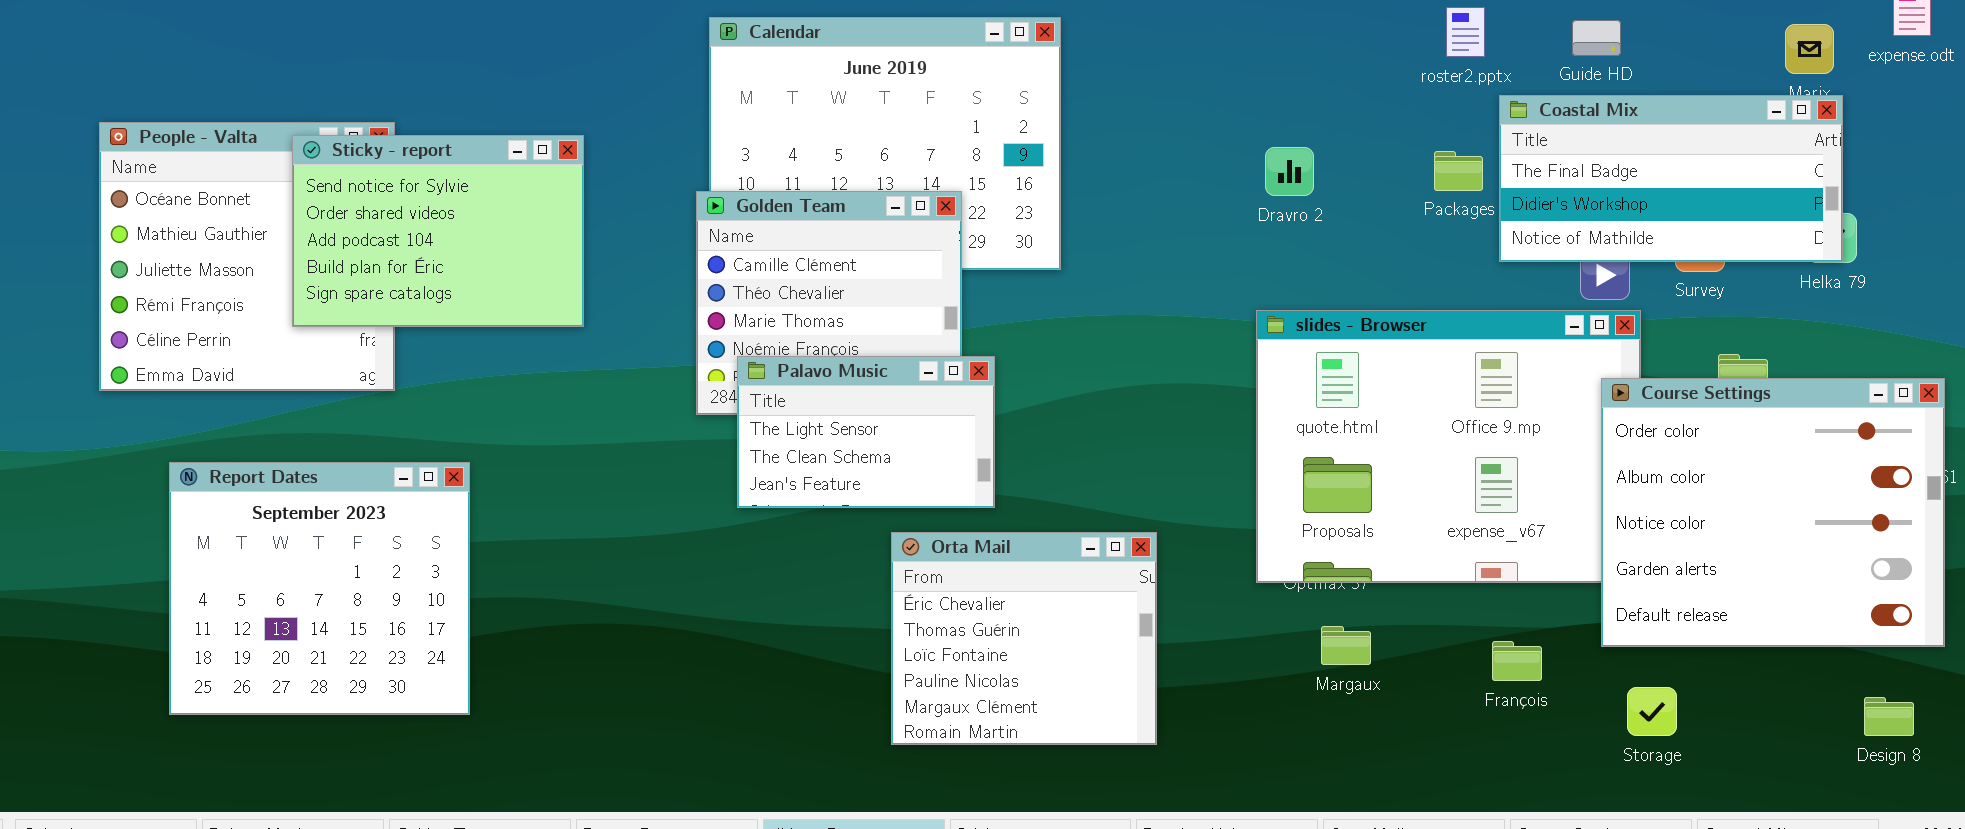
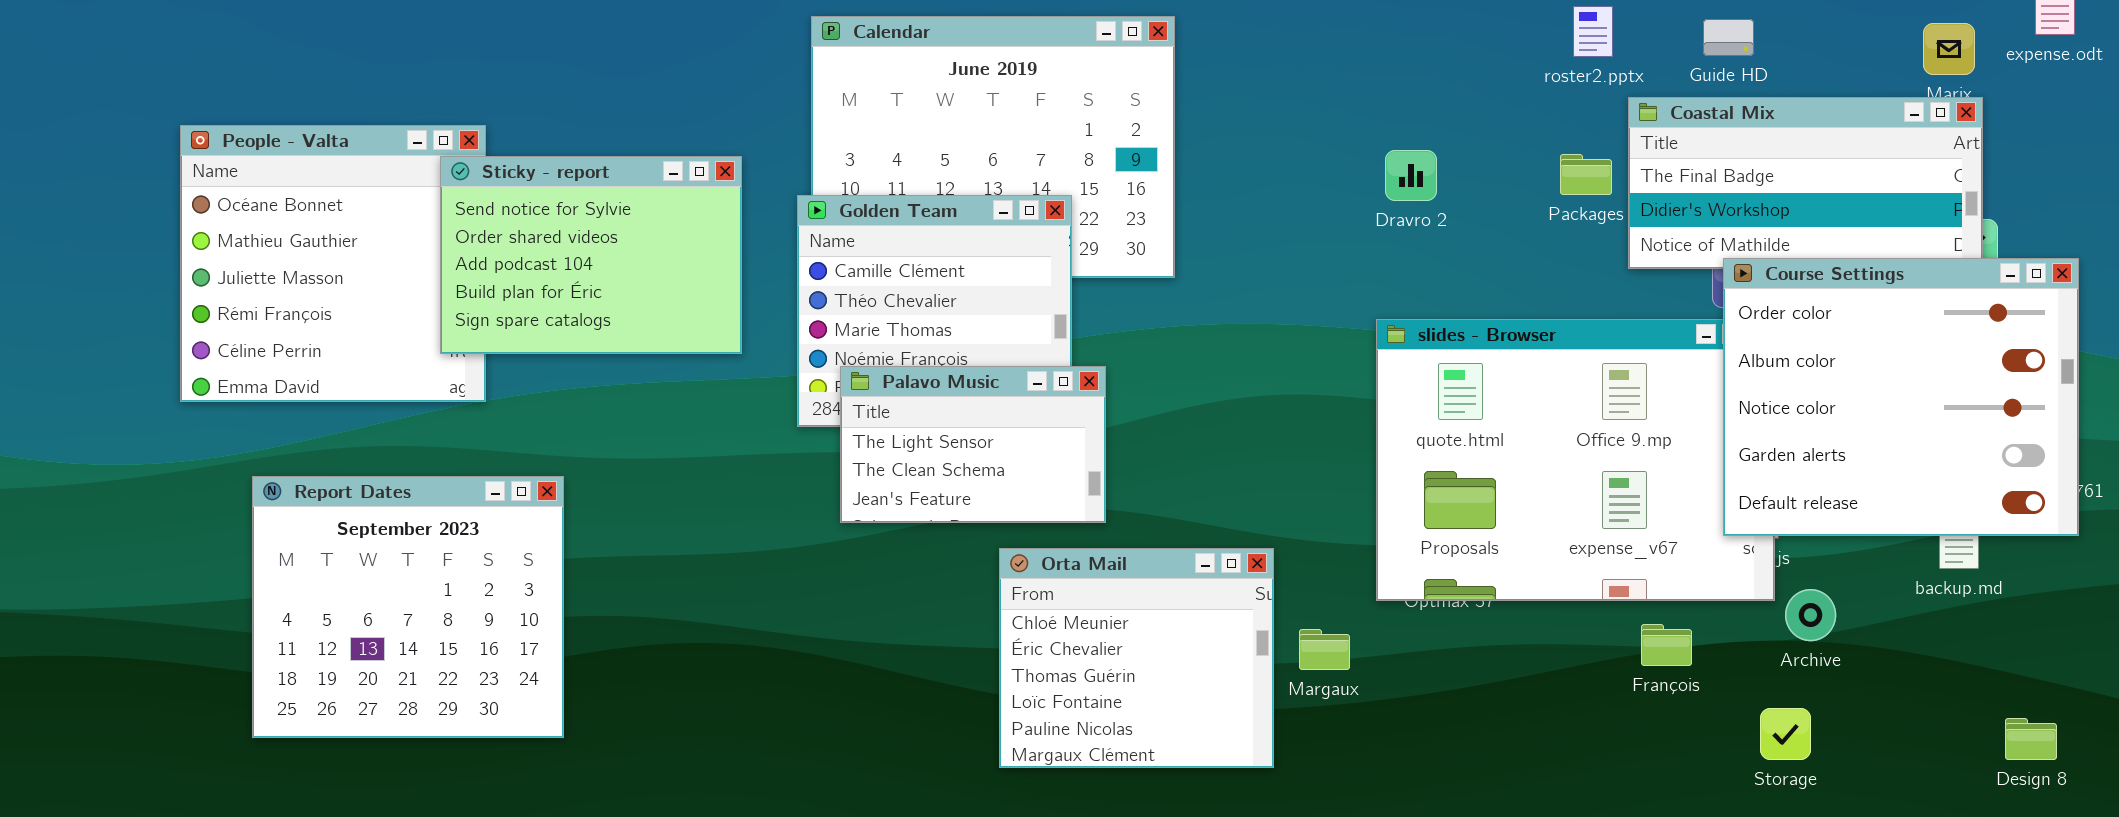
Sticky - report: [292,135,584,327] -> [440,156,742,354], moved
Course Settings: [1601,378,1945,647] -> [1723,258,2079,536], moved
Orta Mail: [891,532,1157,745] -> [999,548,1274,768], scrolled up 1 row
Margaux: [1321,626,1371,665] -> [1299,629,1350,670], moved
François: [1492,641,1542,681] -> [1641,624,1692,666], moved

